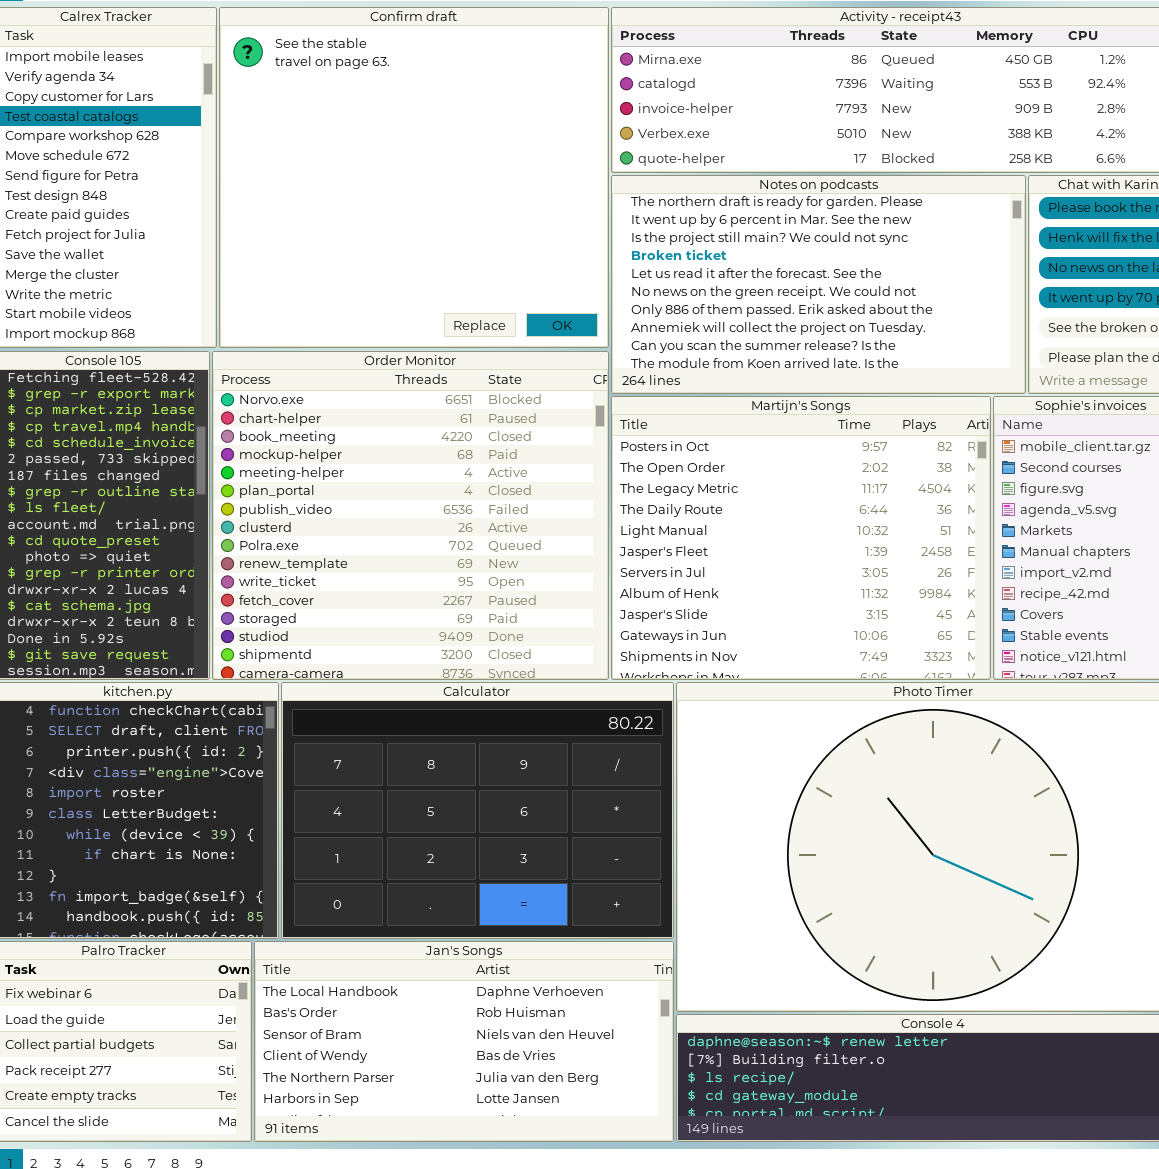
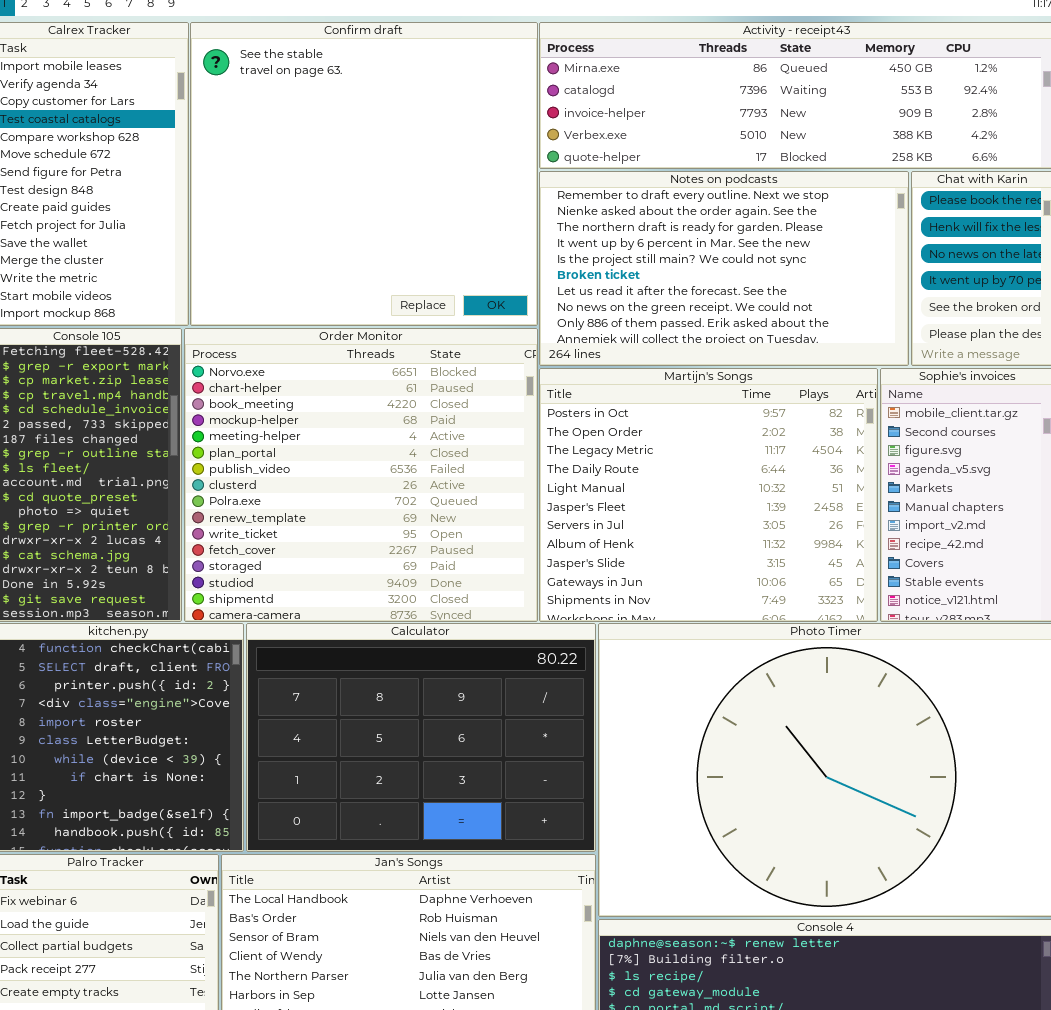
Notes on podcasts: [611,175,1026,394] -> [539,171,909,366], scrolled up 2 rows

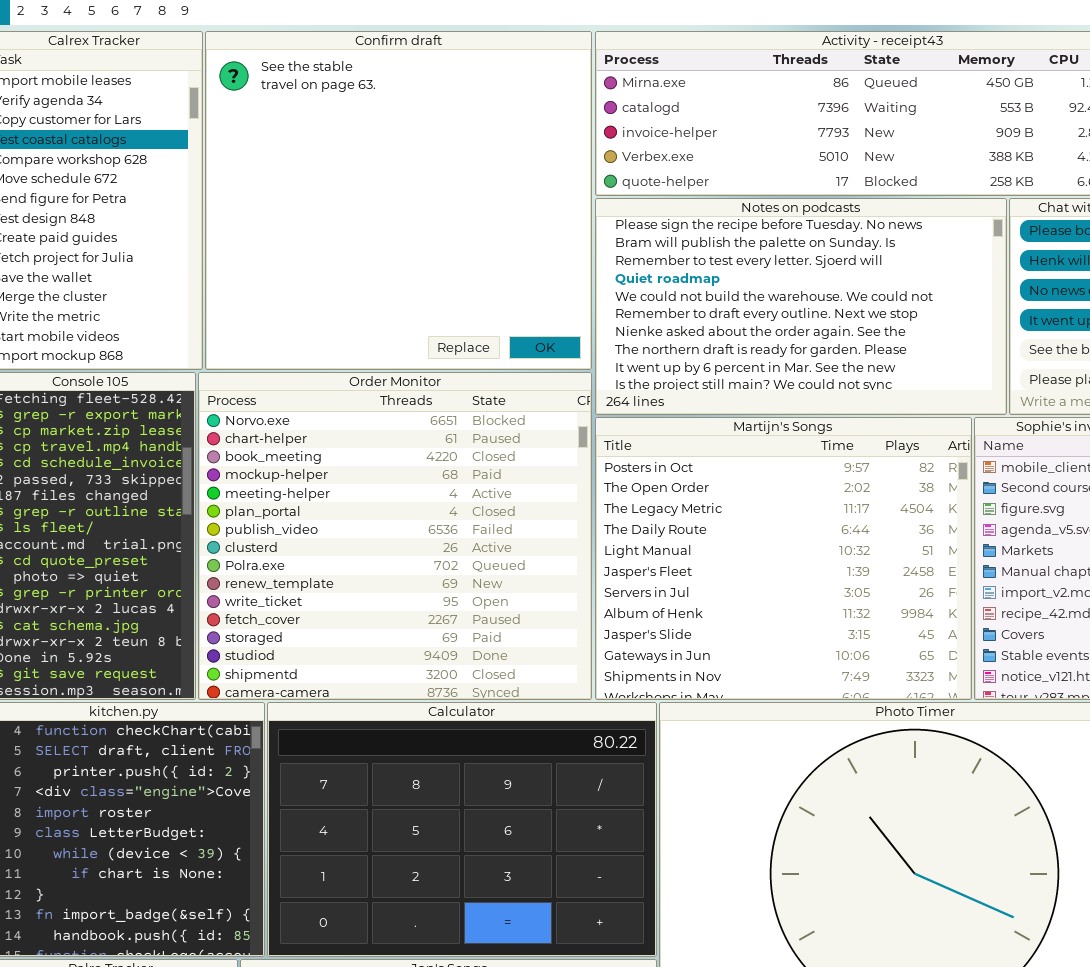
Notes on podcasts: [539,171,909,366] -> [595,198,1007,415], scrolled up 5 rows

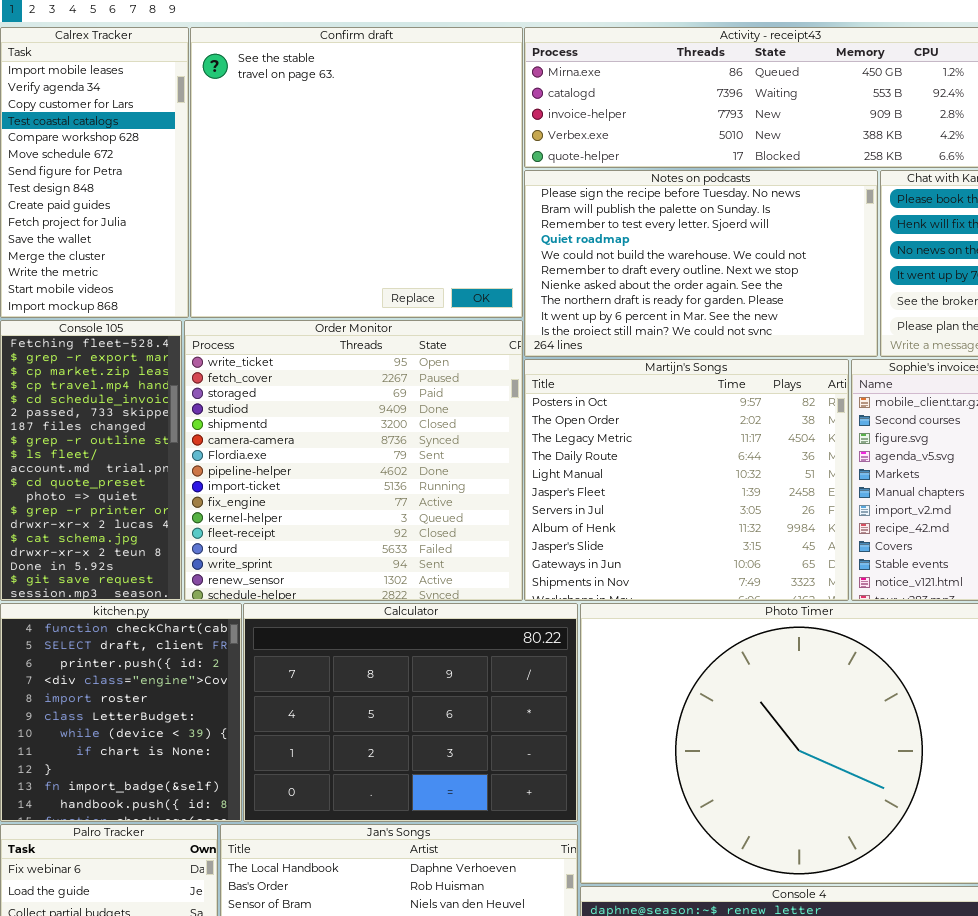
Order Monitor: [198,372,592,700] -> [184,320,523,601], scrolled down 10 rows

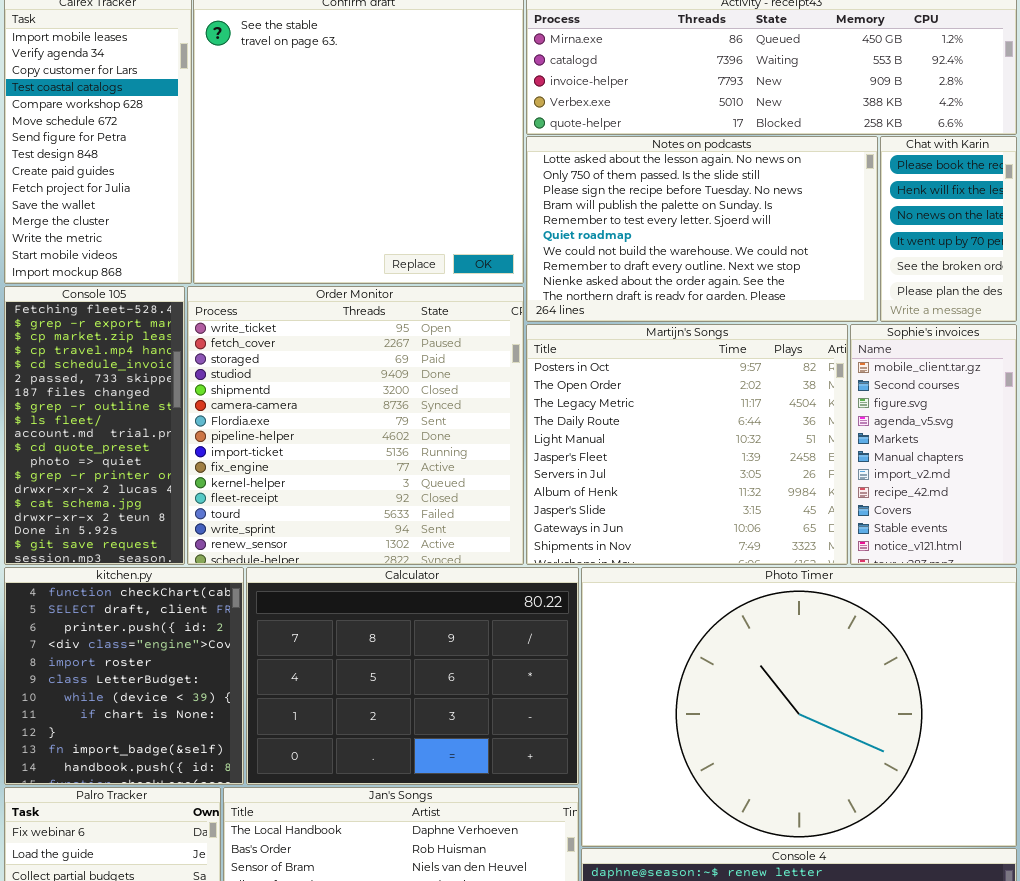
Notes on podcasts: [524,170,878,357] -> [526,136,878,322], scrolled up 2 rows

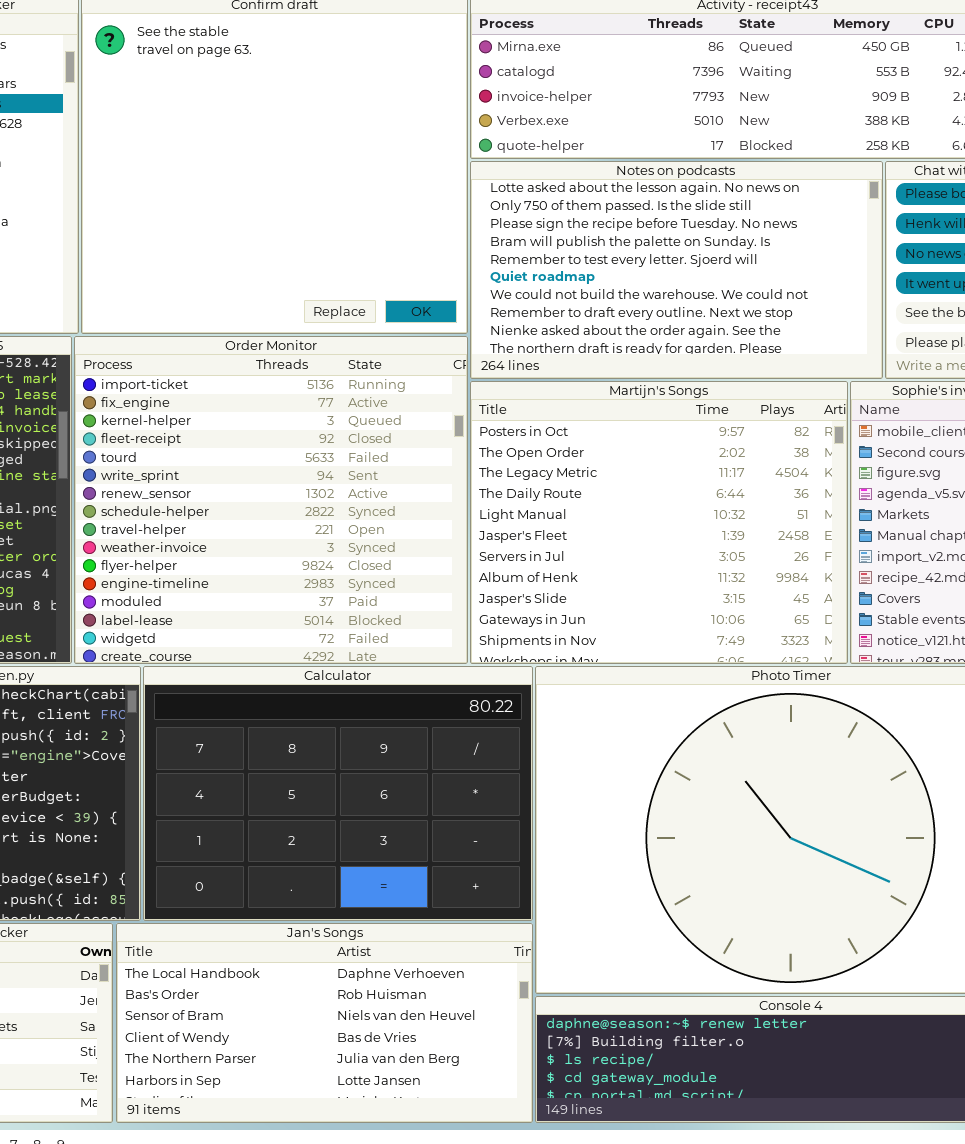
Order Monitor: [187,286,524,565] -> [74,336,468,664], scrolled down 8 rows

